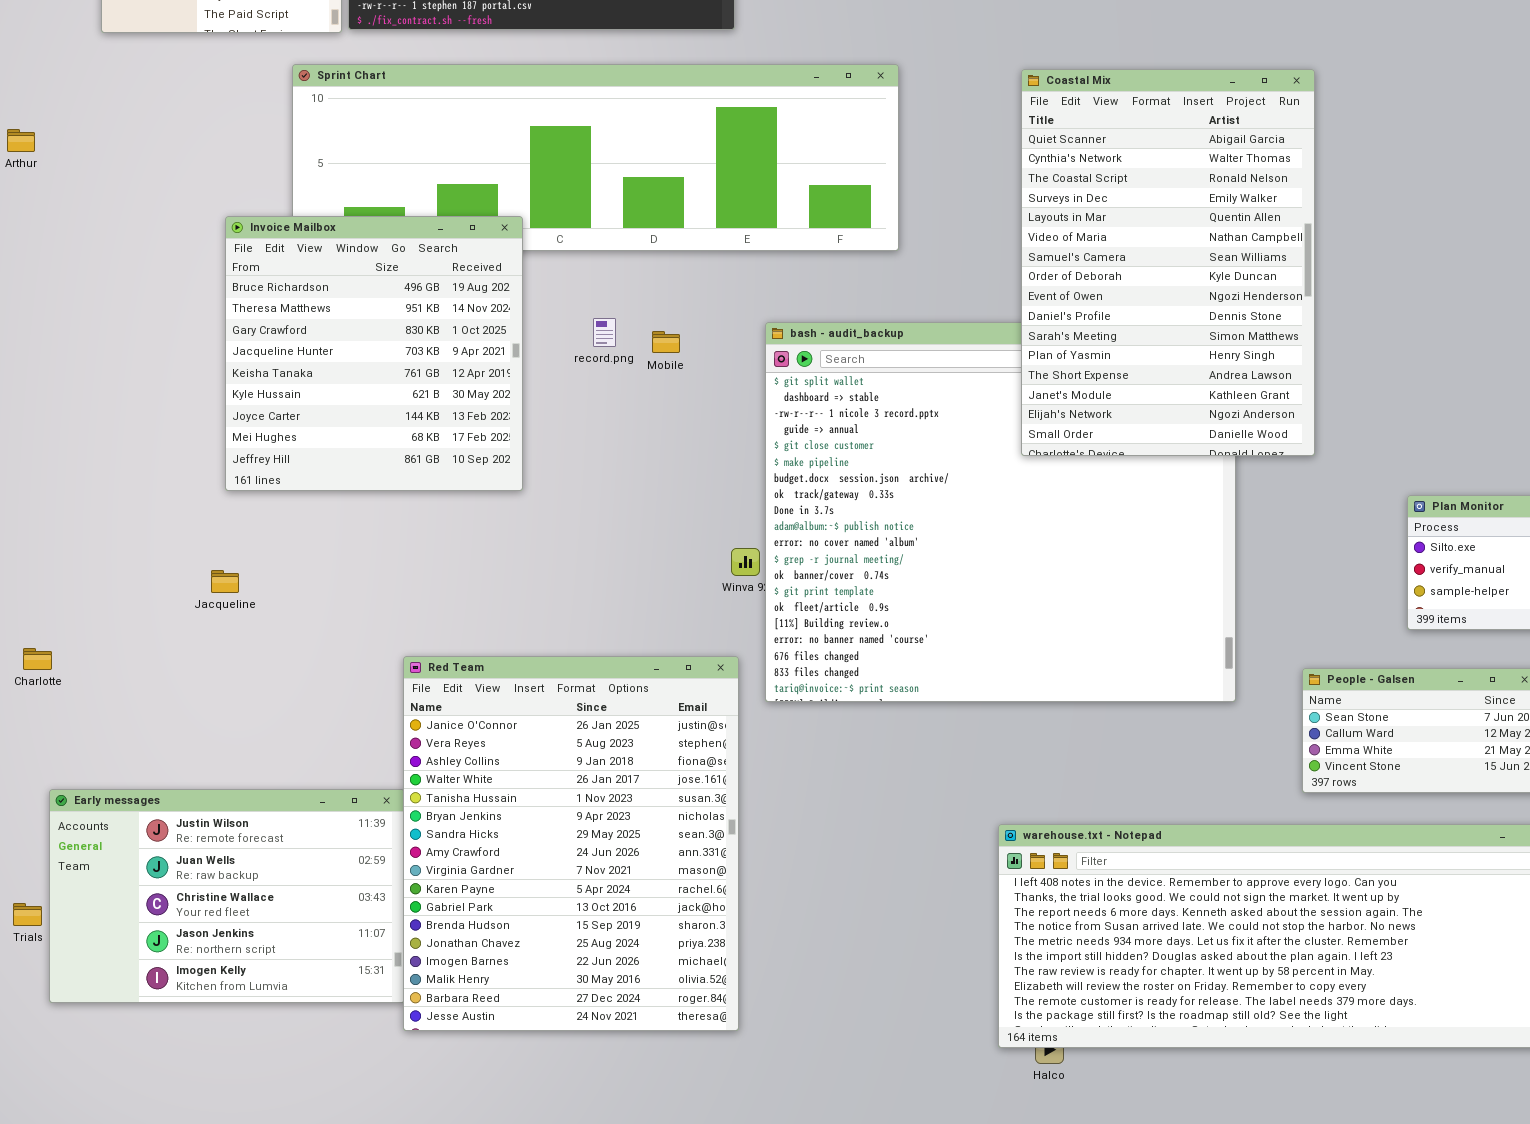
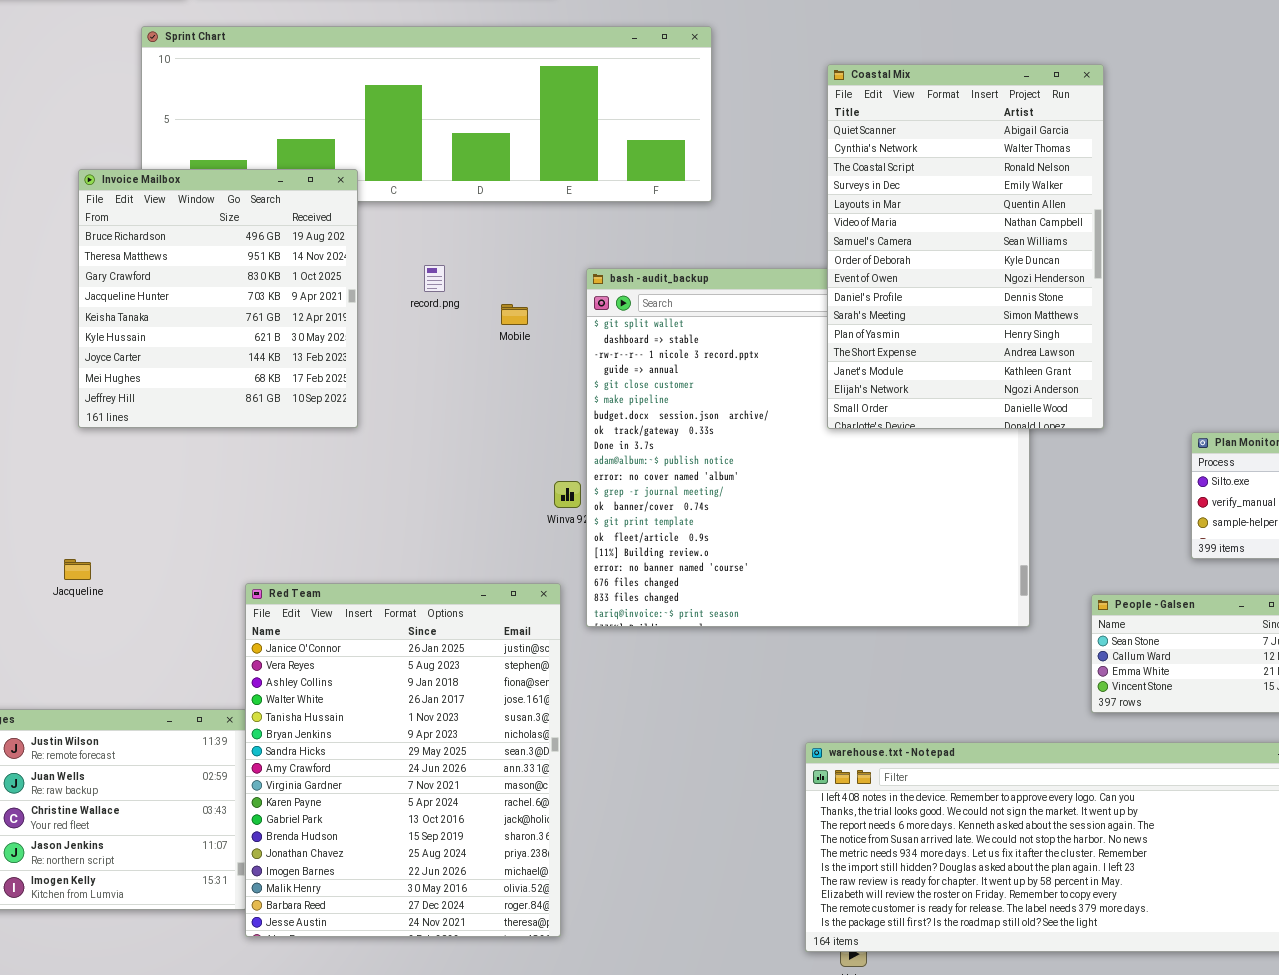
Coastal Mix: [1021,69,1315,456] -> [827,64,1104,429], moved
Mobile: [652,331,680,353] -> [501,304,528,325], moved
Jacqueline: [211,570,239,593] -> [64,559,91,580], moved

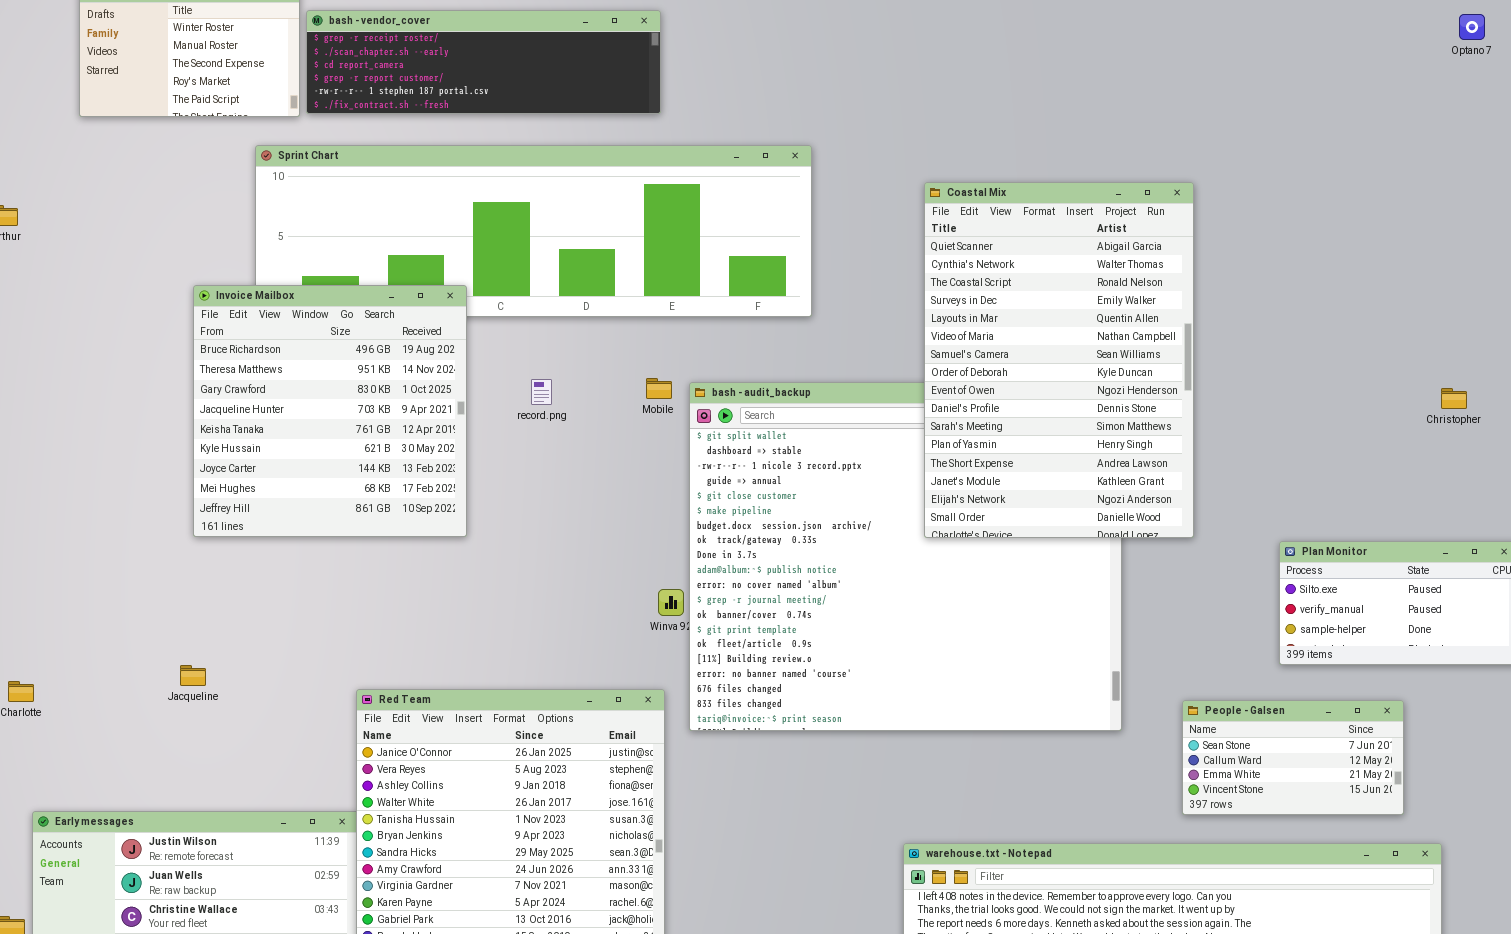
Mobile: [501,304,528,325] -> [646,378,672,399], moved

